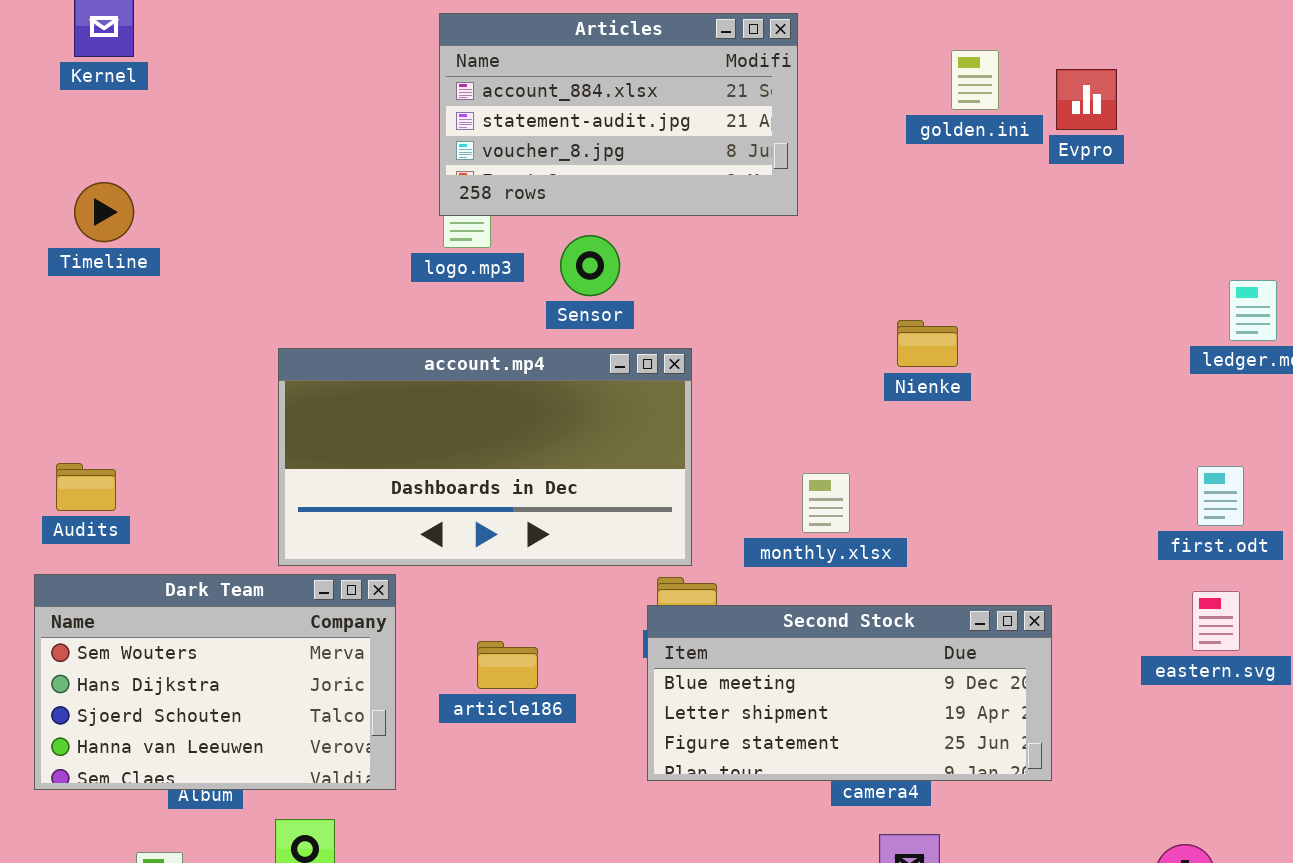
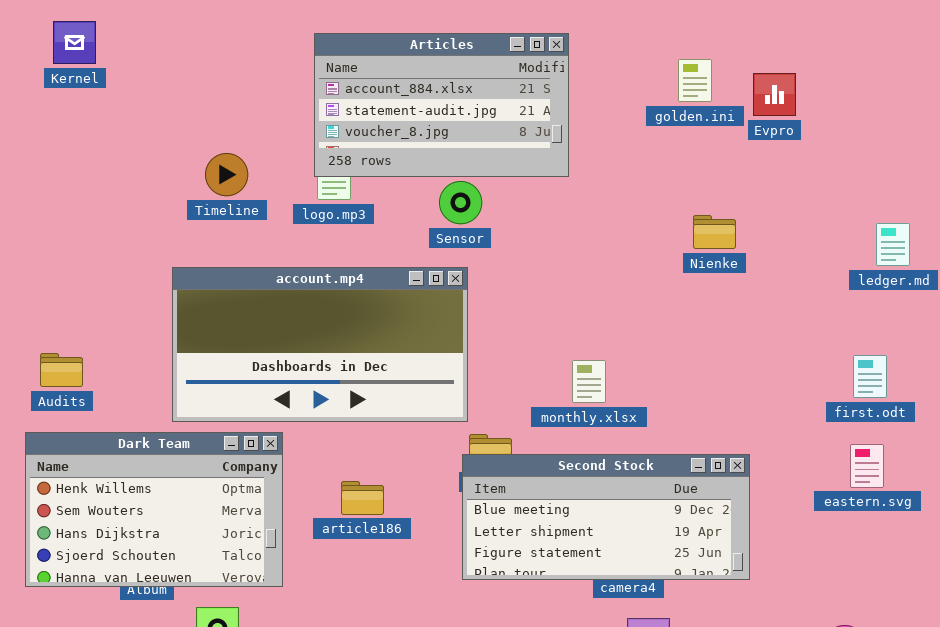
Timeline: [74,182,134,242] -> [205,153,248,196], moved
Sensor: [560,235,620,296] -> [439,181,482,224], moved
Nienke: [897,320,958,367] -> [693,215,736,249], moved
account.mp4: [278,348,692,566] -> [172,267,468,422], moved
Dark Team: [34,574,396,790] -> [25,432,283,587], scrolled up 1 row

